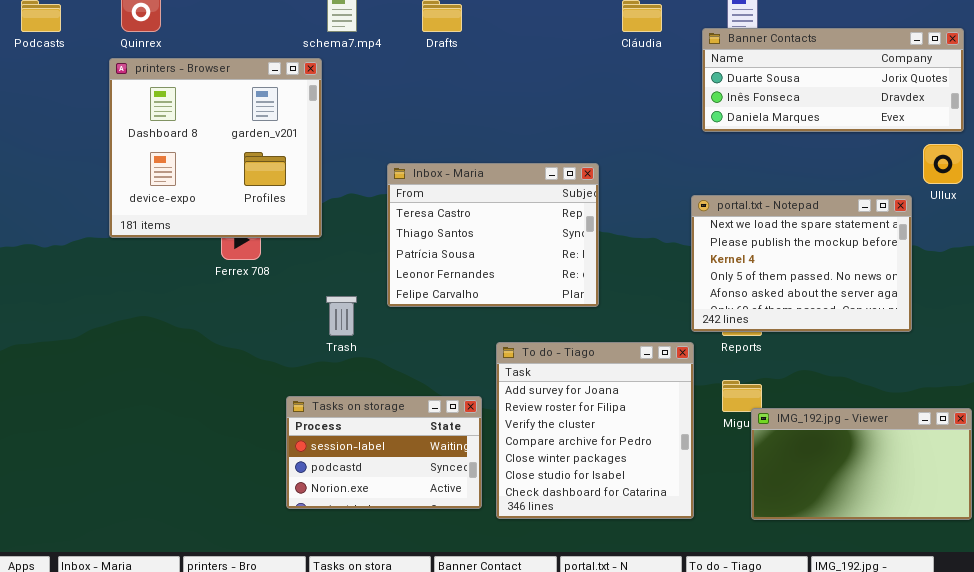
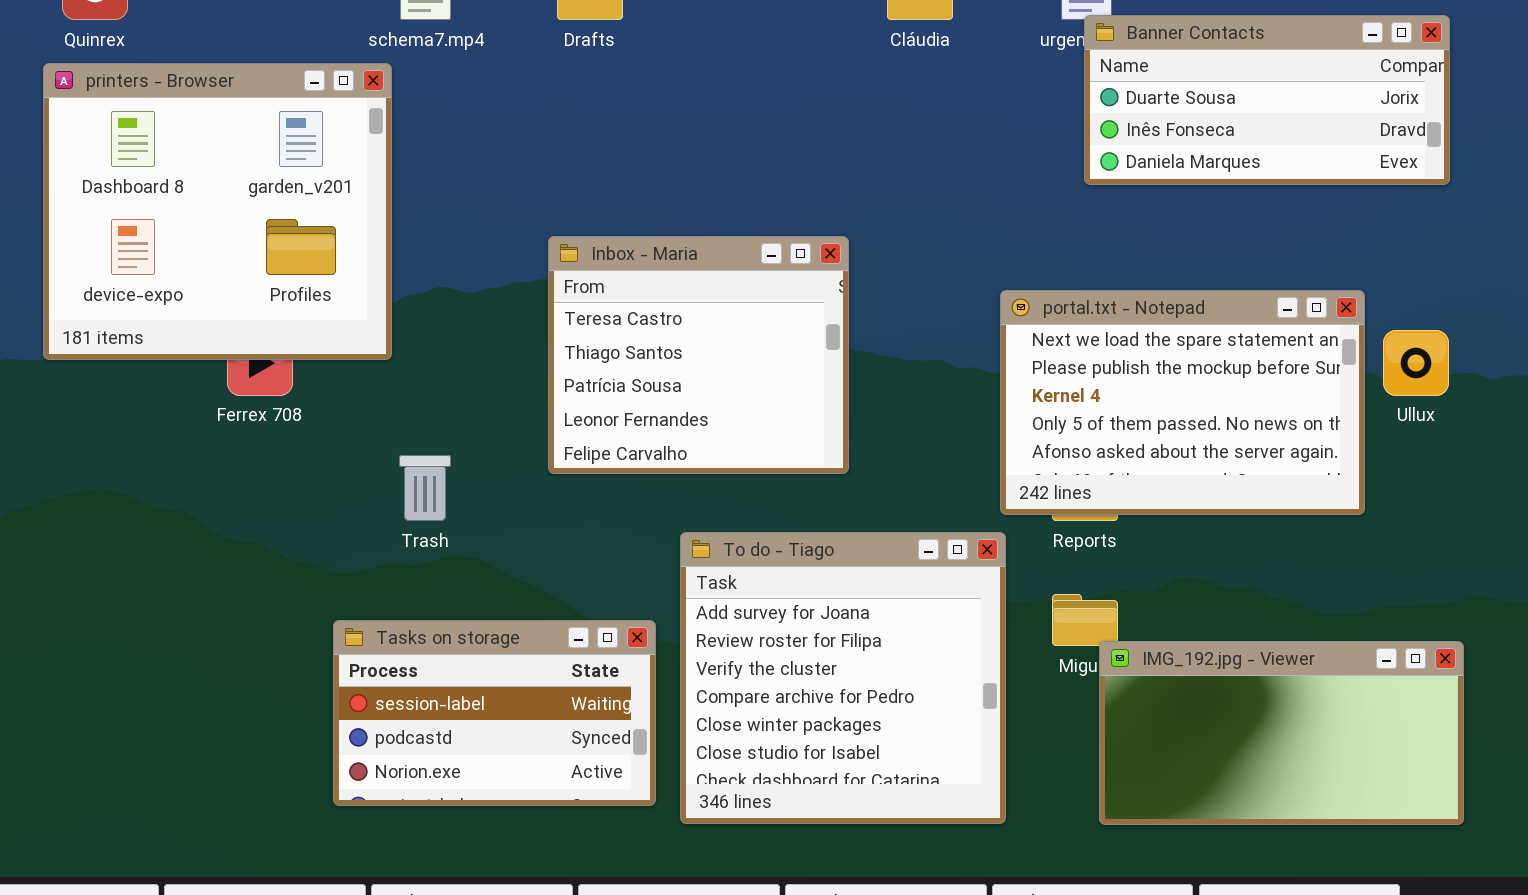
Banner Contacts: [702,28,964,132] -> [1084,15,1450,185], resized
Ullux: [923,144,963,184] -> [1383,330,1449,396], moved
Inbox - Maria: [387,163,599,307] -> [548,236,849,474], resized

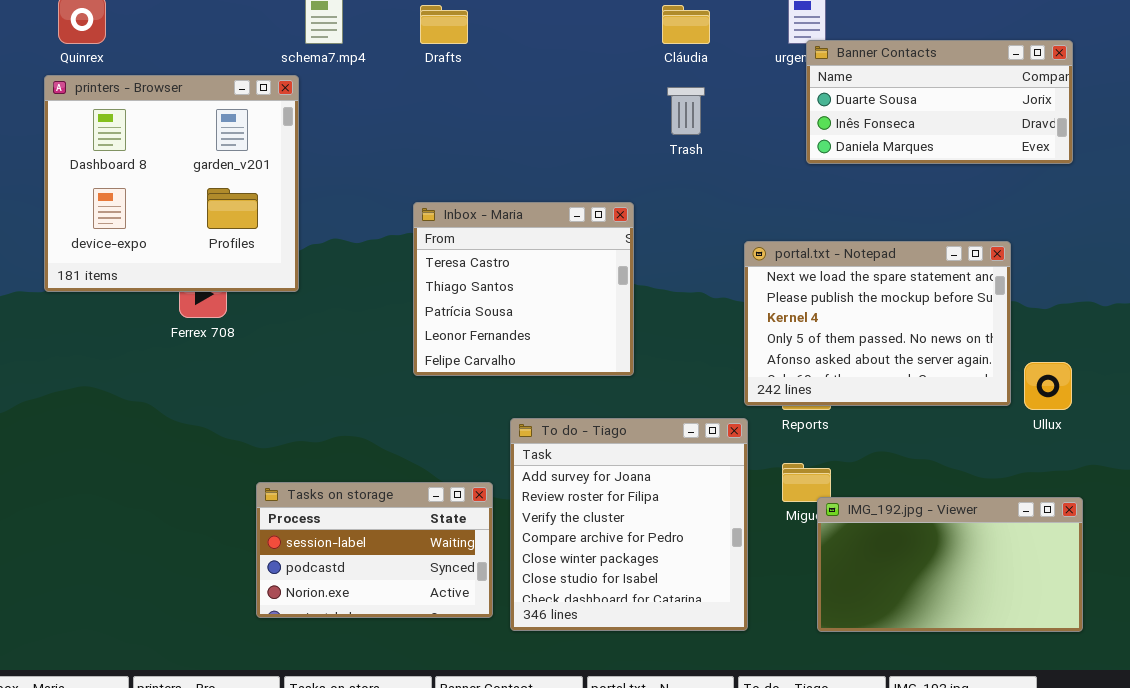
Ullux: [1383,330,1449,396] -> [1024,362,1072,410], moved
Trash: [399,455,451,521] -> [667,87,705,135], moved

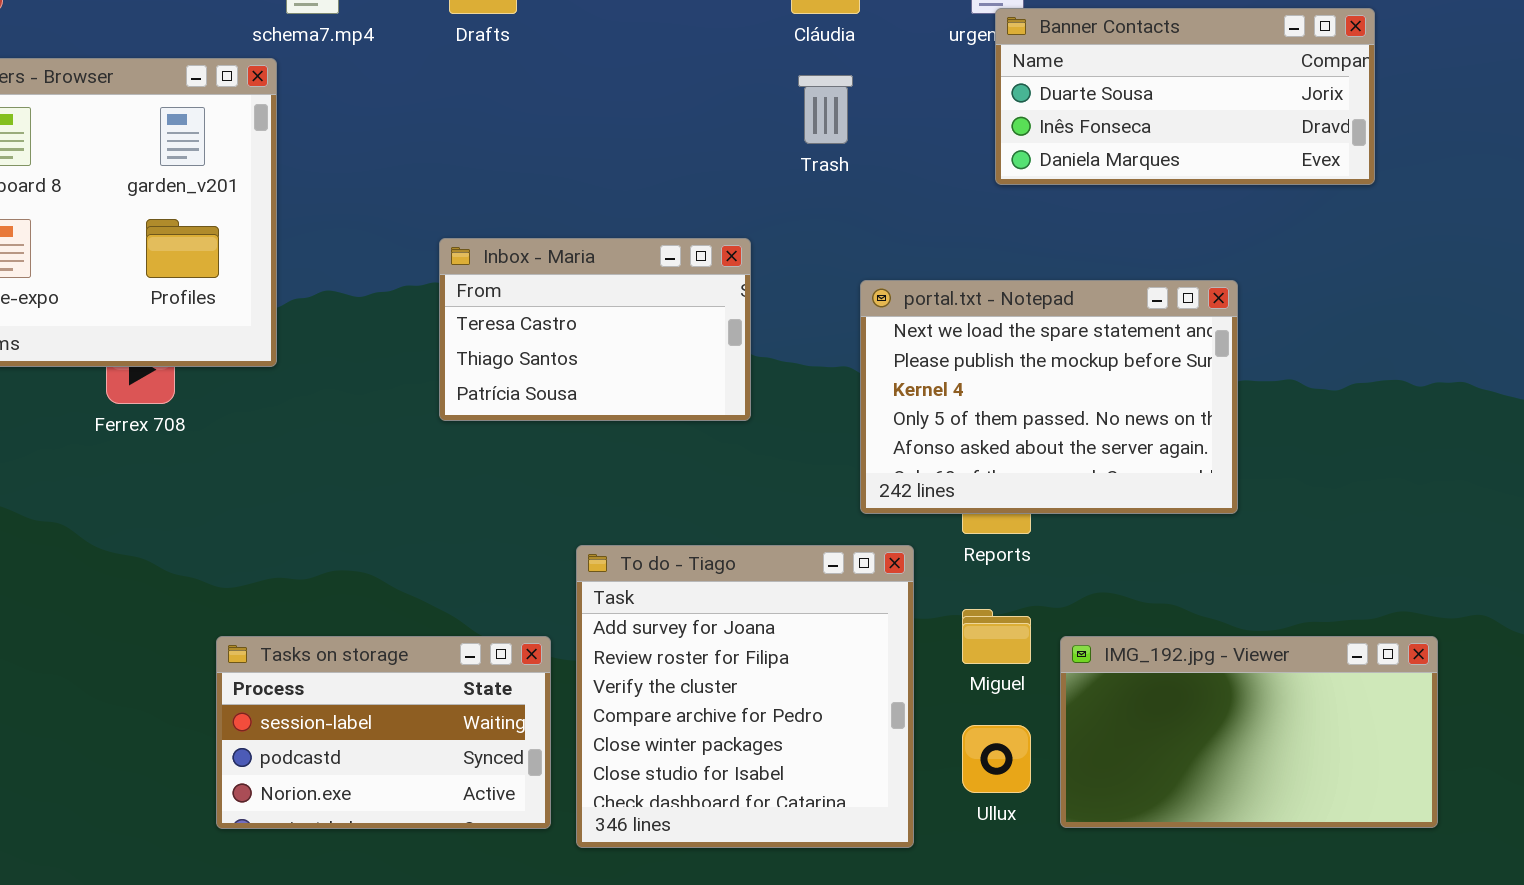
Inbox - Maria: [413,202,634,376] -> [439,238,751,421], resized
portal.txt - Notepad: [744,241,1011,406] -> [860,280,1238,514], moved
Ullux: [1024,362,1072,410] -> [962,725,1031,793], moved
IMG_192.jpg - Viewer: [817,497,1083,632] -> [1060,636,1438,828], moved

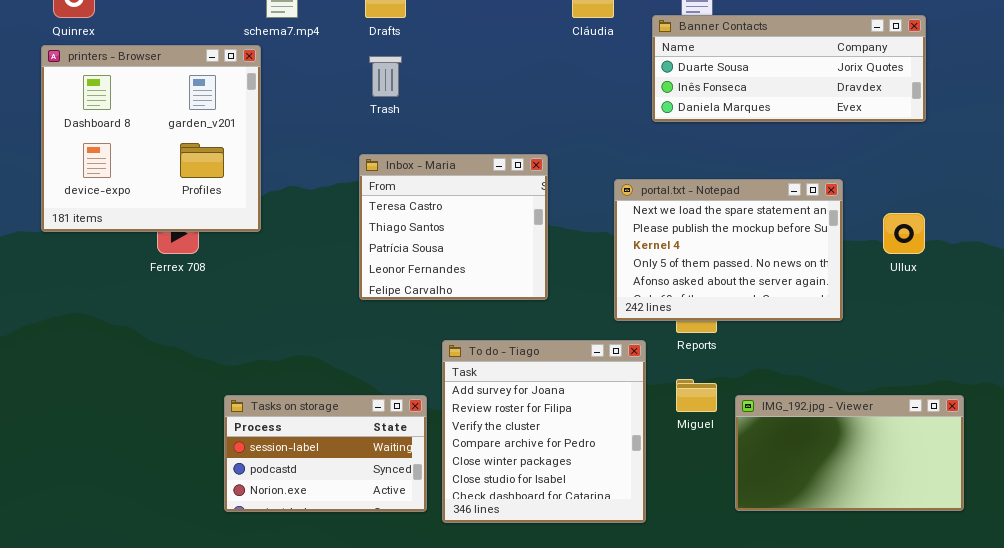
Banner Contacts: [995,8,1375,185] -> [652,15,926,122], resized
Trash: [798,75,853,144] -> [369,56,402,97], moved
Inbox - Maria: [439,238,751,421] -> [359,154,548,300], resized
Ullux: [962,725,1031,793] -> [883,213,925,254], moved

